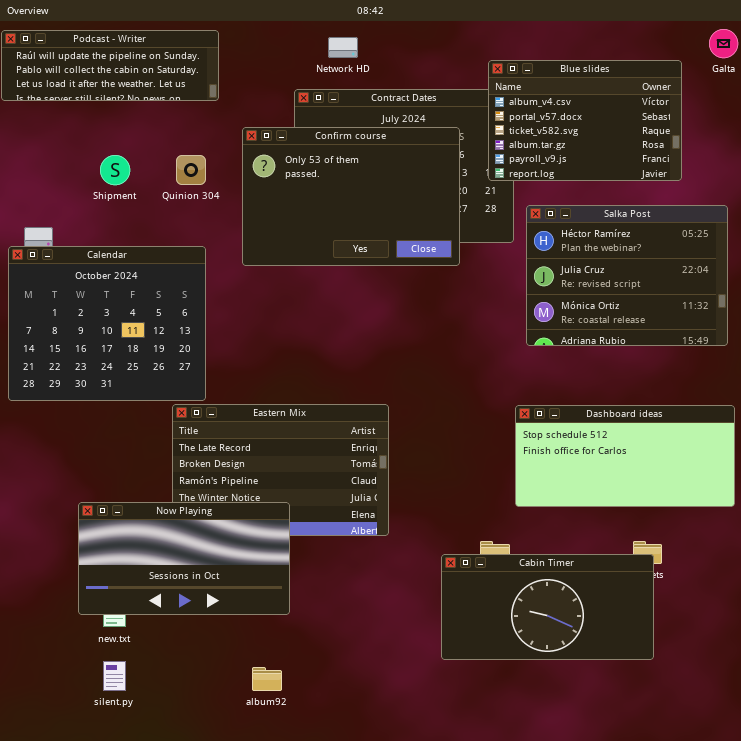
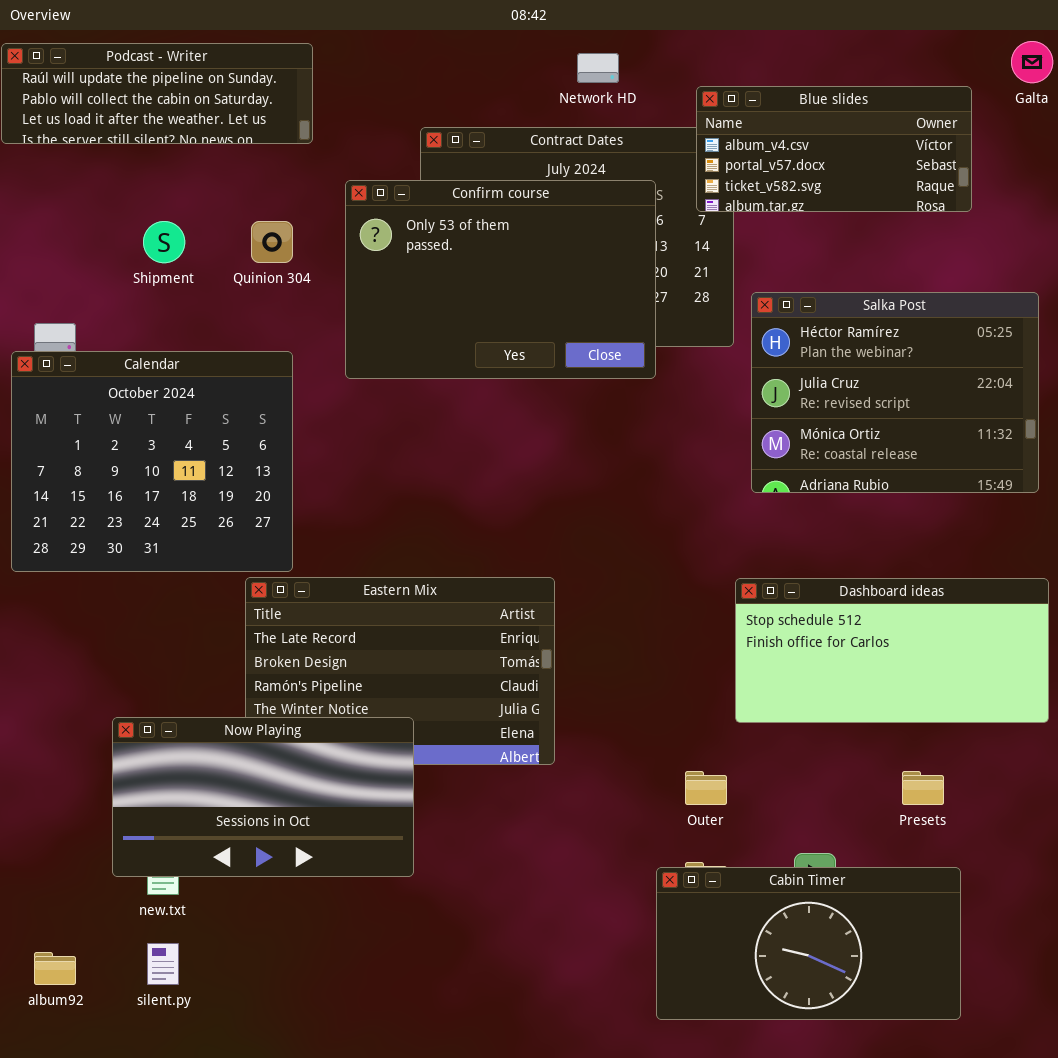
Network HD: [328,37,358,58] -> [577,53,619,83], moved
Blue slides: [488,60,682,181] -> [696,86,972,212], resized
Cabin Timer: [441,554,654,660] -> [656,867,961,1020], moved
album92: [252,667,282,691] -> [34,952,76,985], moved

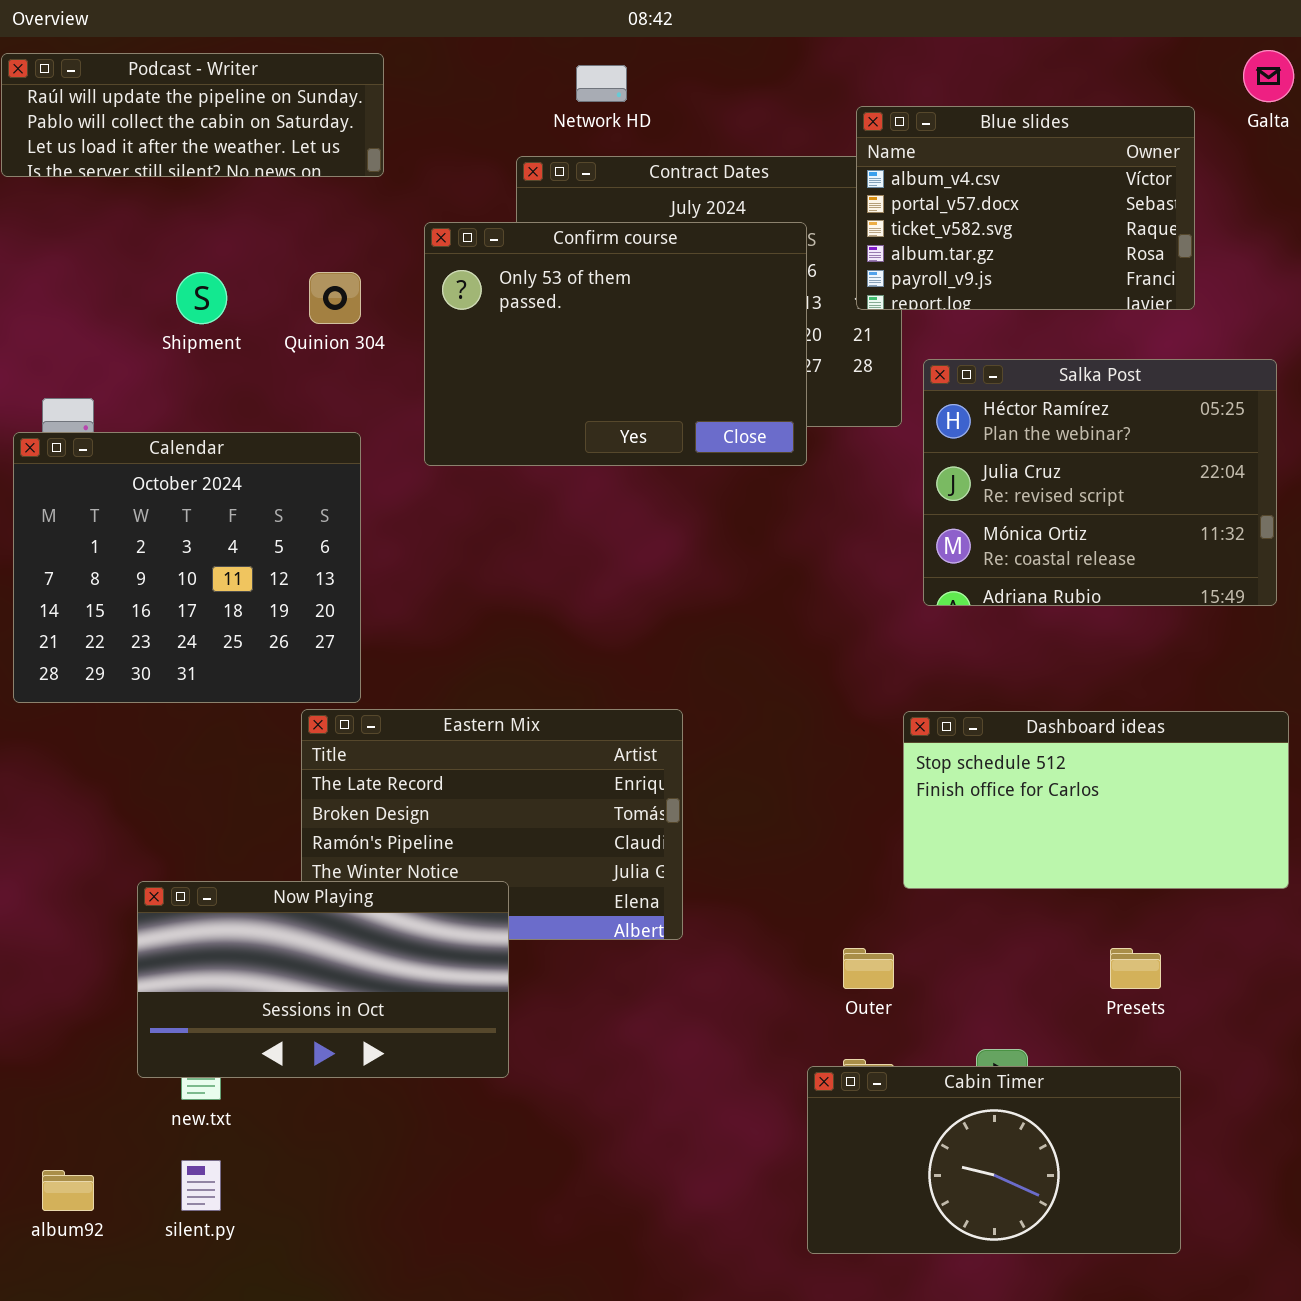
Network HD: [577,53,619,83] -> [576,65,627,102], moved
Blue slides: [696,86,972,212] -> [856,106,1195,310], resized

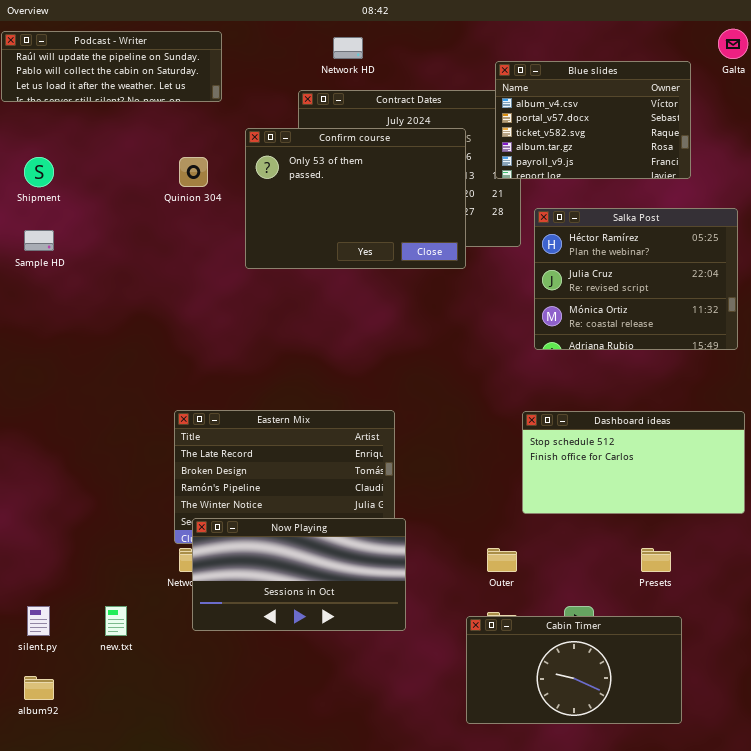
Shipment: [176,272,227,324] -> [24,157,54,187], moved
Calendar: [13,432,361,703] -> none, closed
Now Playing: [137,881,509,1078] -> [192,518,406,631], moved
silent.py: [181,1160,221,1211] -> [27,606,50,636], moved

